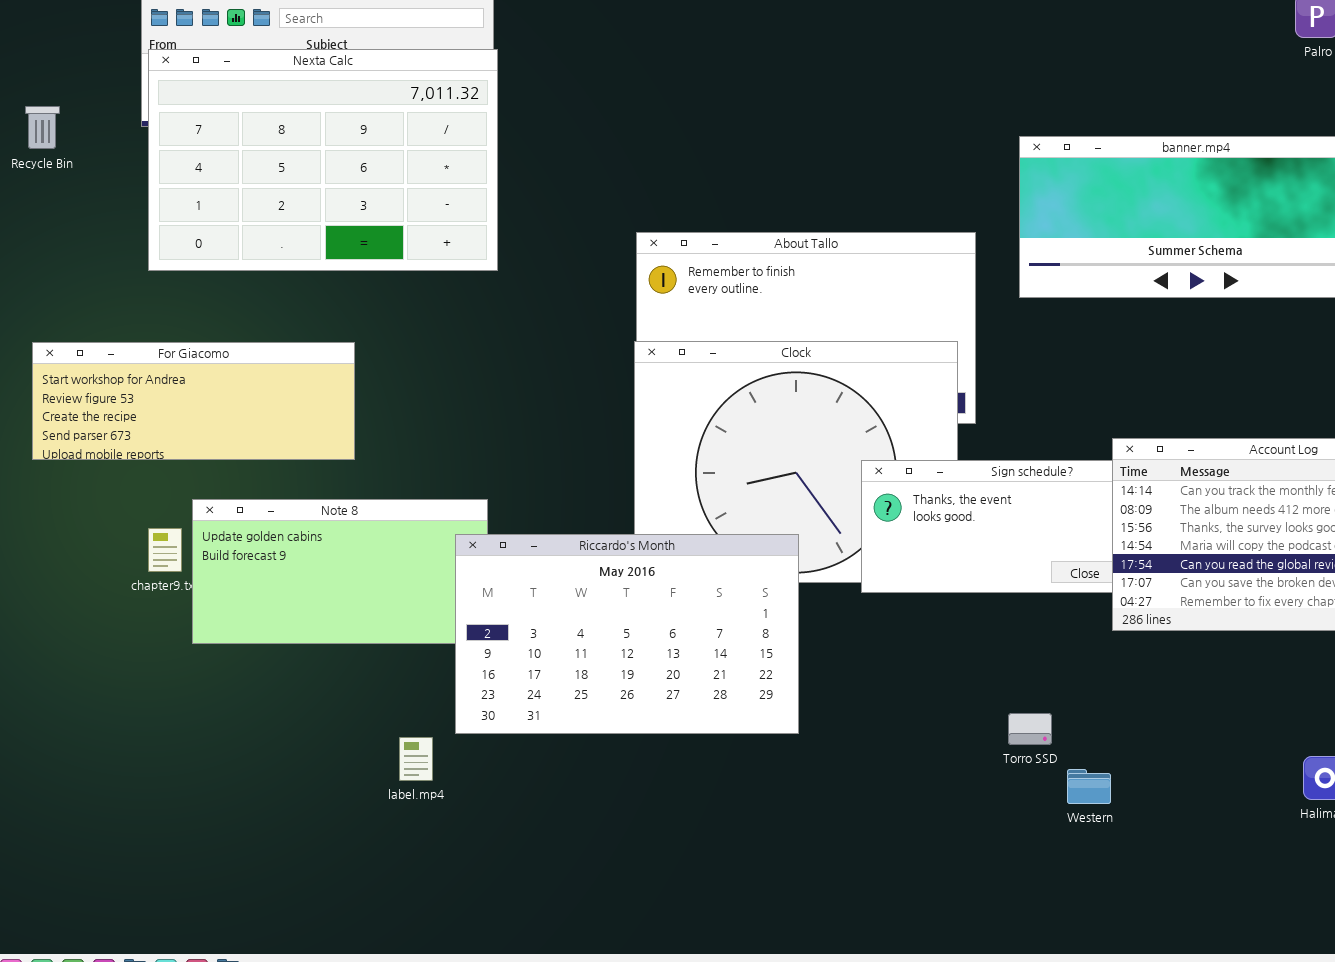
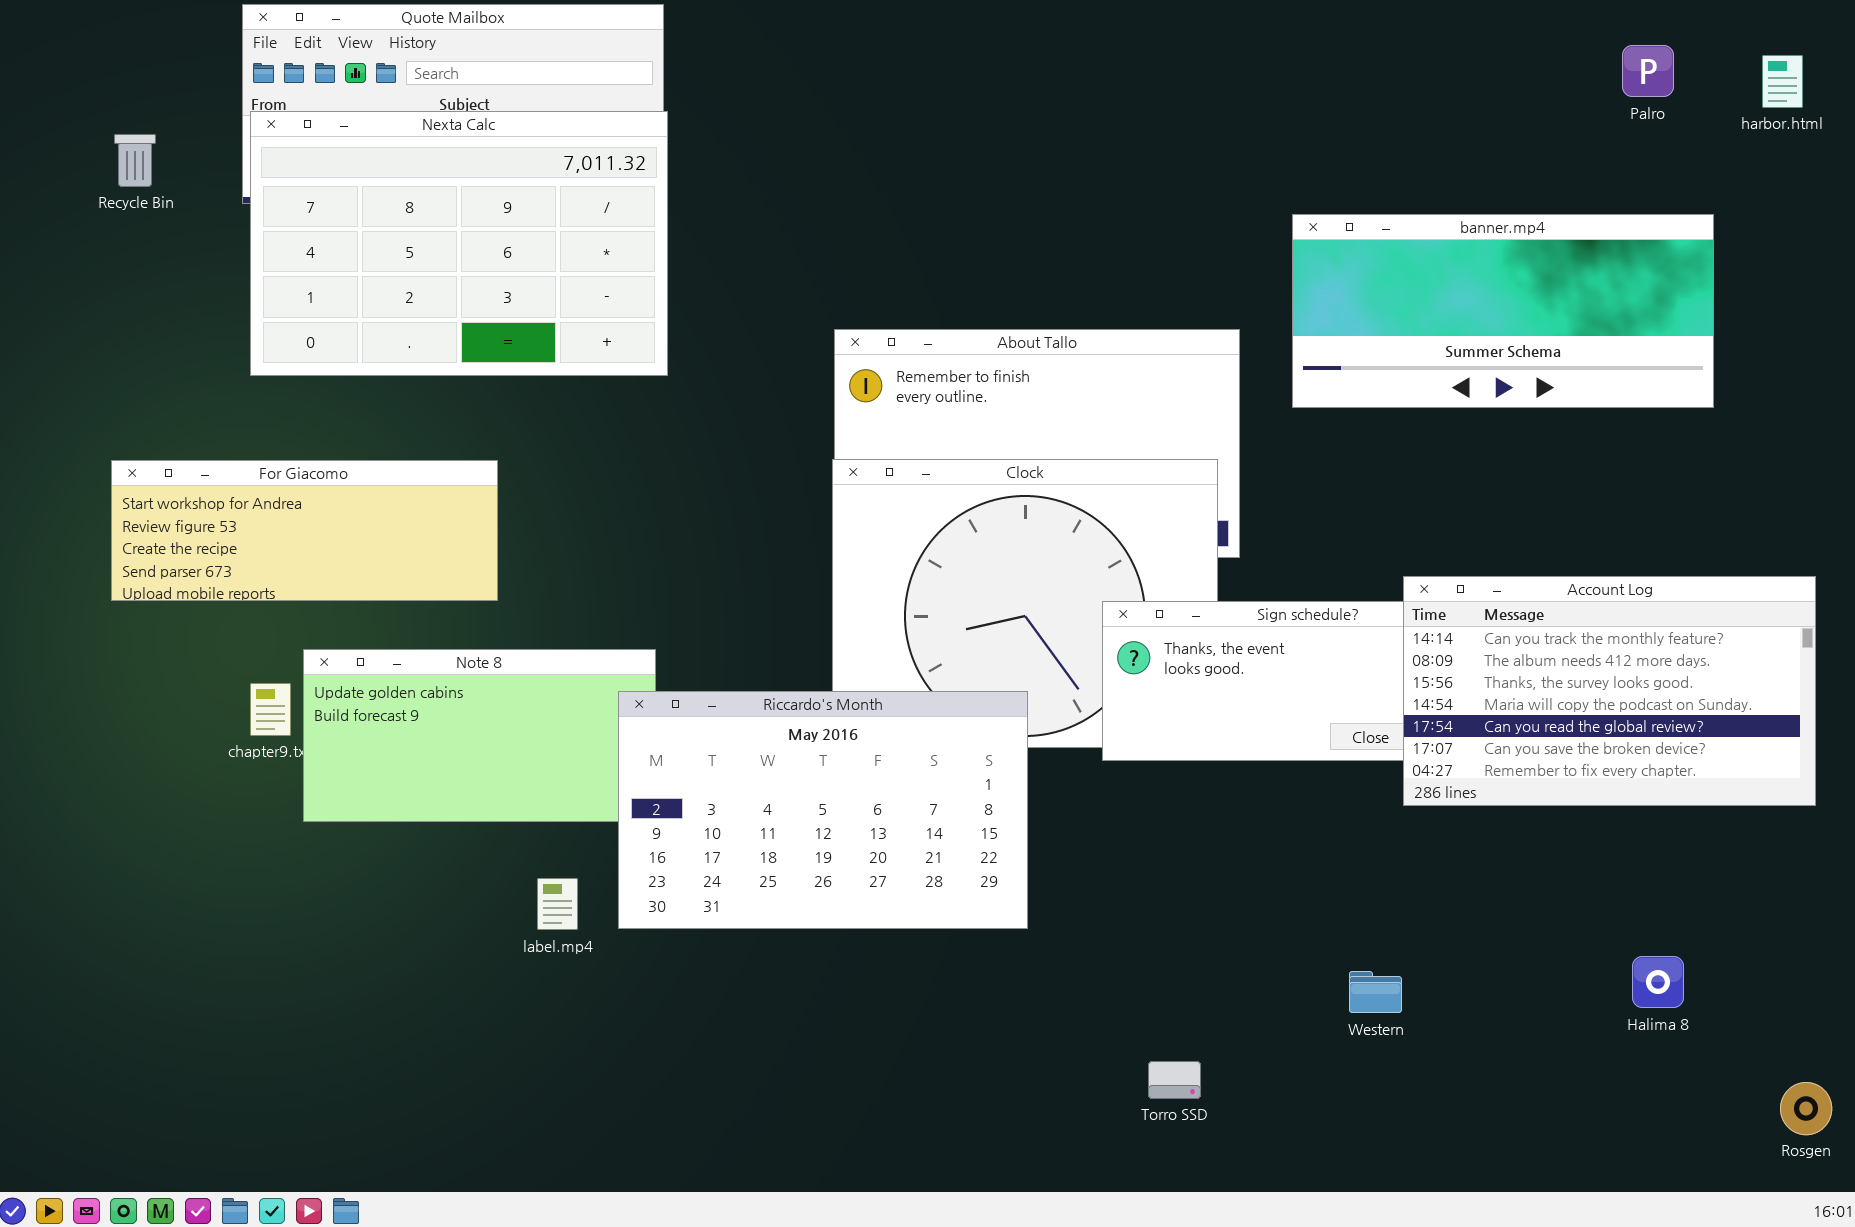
Recycle Bin: [25,106,60,149] -> [114,134,156,187], moved
Torro SSD: [1008,713,1052,745] -> [1148,1061,1201,1099], moved
label.mp4: [399,737,433,781] -> [537,878,578,930], moved

